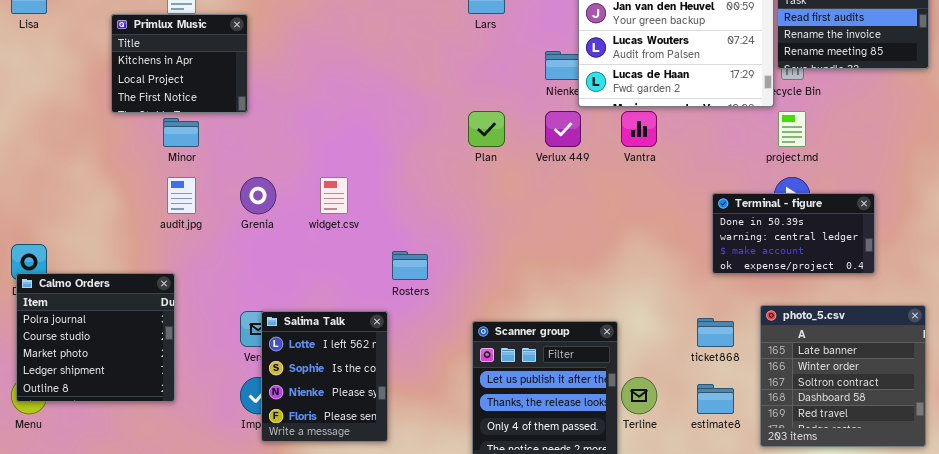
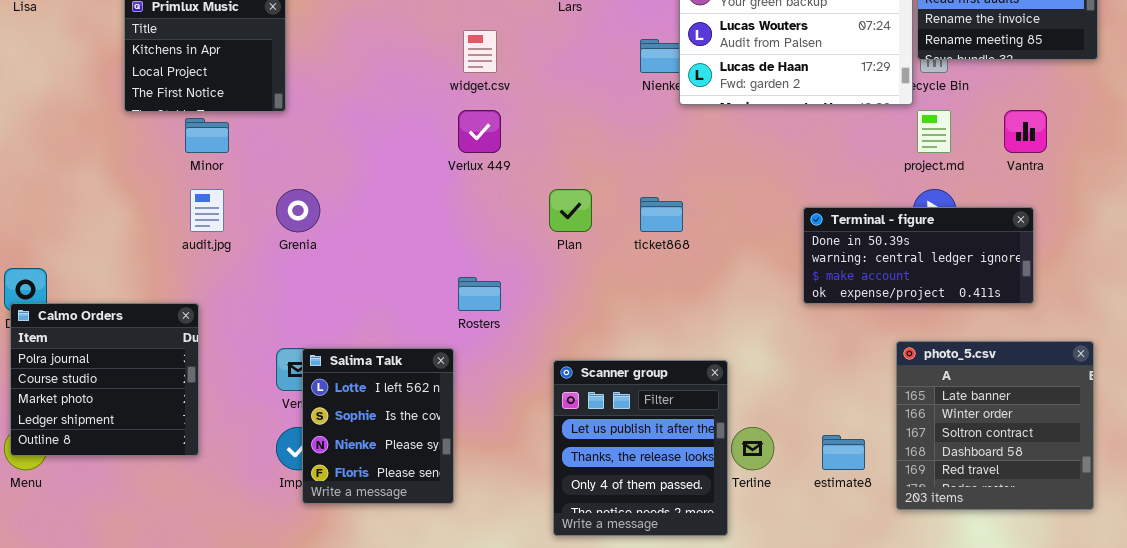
Plan: [468,111,505,147] -> [549,189,592,232], moved
Verlux 449: [545,111,581,147] -> [458,110,501,153], moved
Vantra: [621,111,657,147] -> [1004,110,1047,153], moved
widget.csv: [320,177,348,214] -> [463,30,497,73], moved
Terminal - figure: [712,193,875,274] -> [803,207,1034,304], resized
ticket868: [697,318,734,347] -> [640,197,683,232], moved

